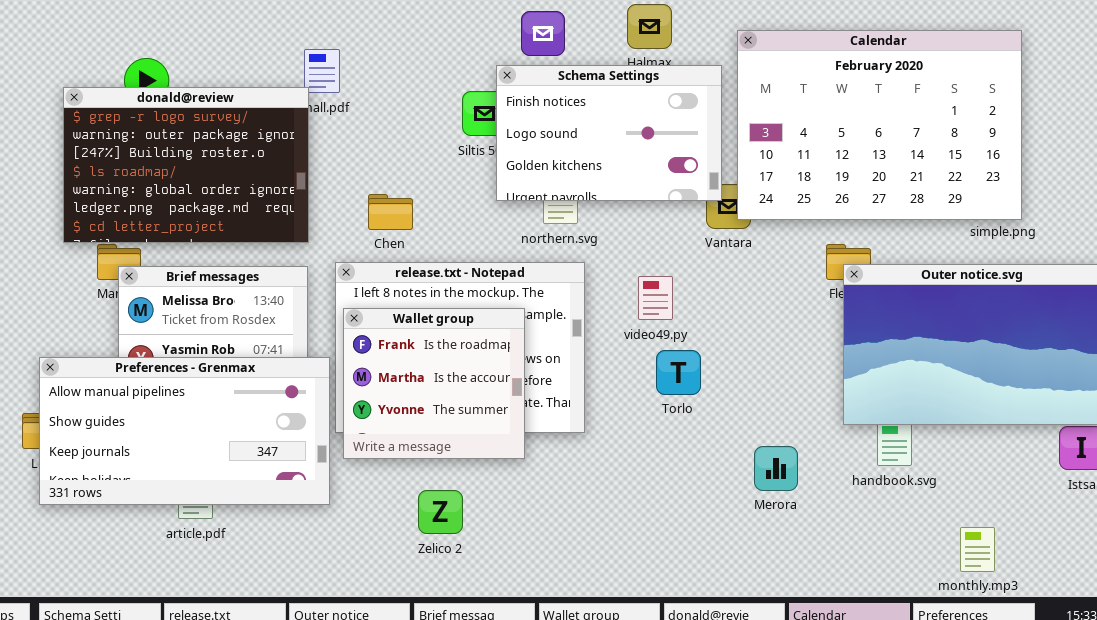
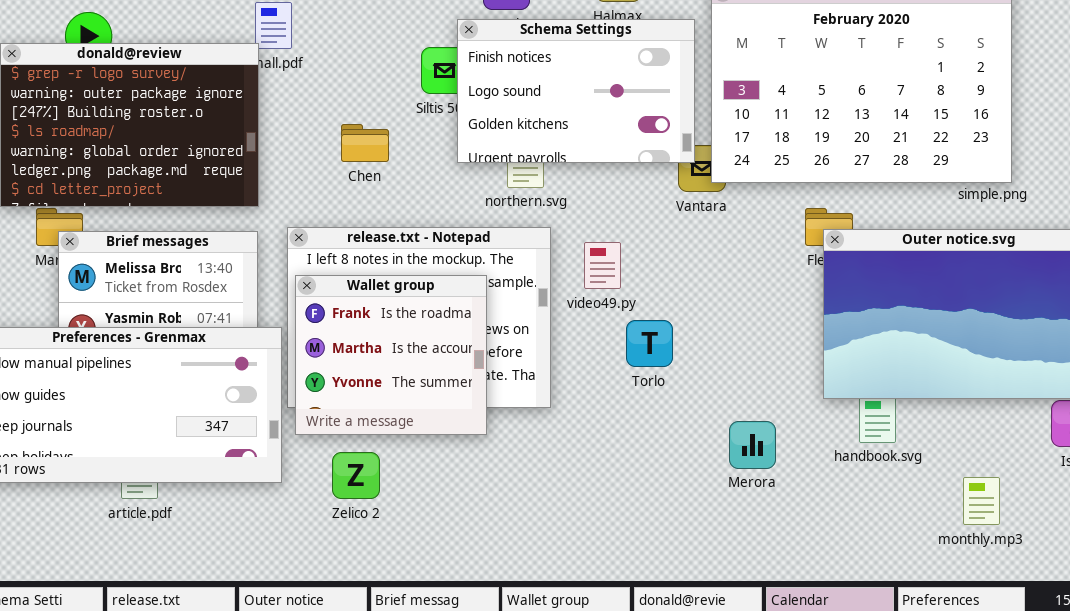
Chen: [368,194,413,230] -> [341,124,389,162], moved
video49.py: [638,276,673,320] -> [584,242,621,289], moved
Zelico 2: [418,490,463,534] -> [332,452,380,499], moved
monthly.mp3: [960,527,995,572] -> [963,477,1000,525], moved

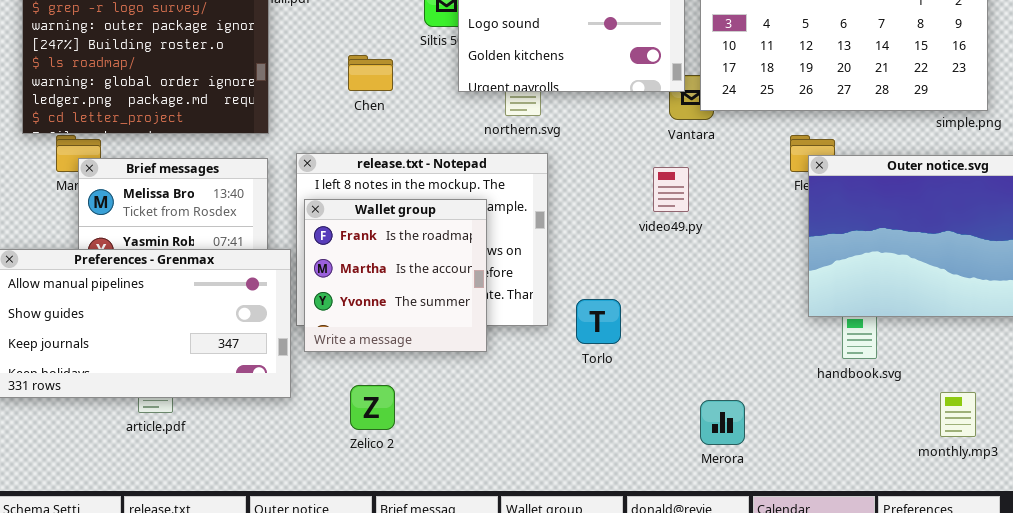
video49.py: [584,242,621,289] -> [653,167,689,212], moved
Torlo: [626,320,673,367] -> [576,299,621,344], moved
Merora: [729,421,776,469] -> [700,400,745,445], moved
Zelico 2: [332,452,380,499] -> [350,385,395,430], moved

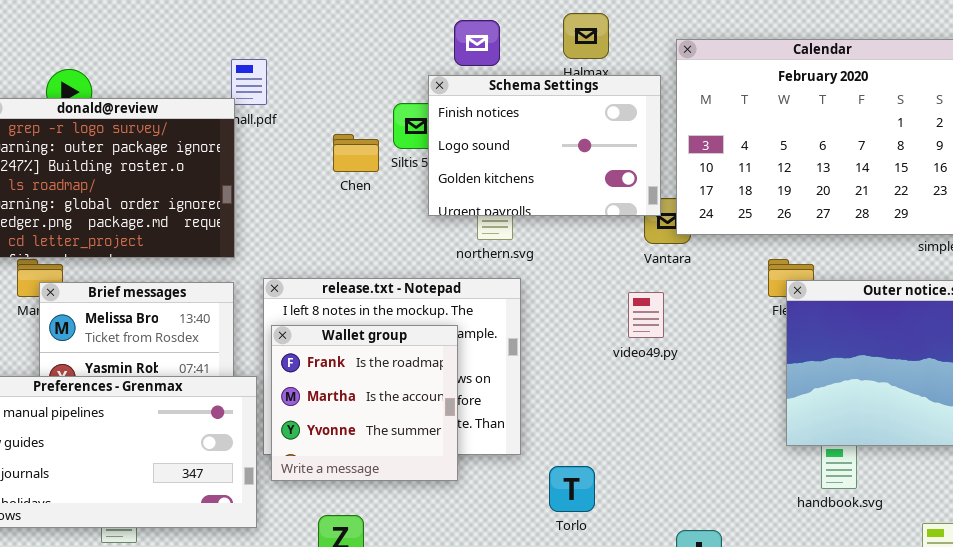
Chen: [348,55,393,91] -> [333,134,379,172], moved
Torlo: [576,299,621,344] -> [549,466,595,512], moved

